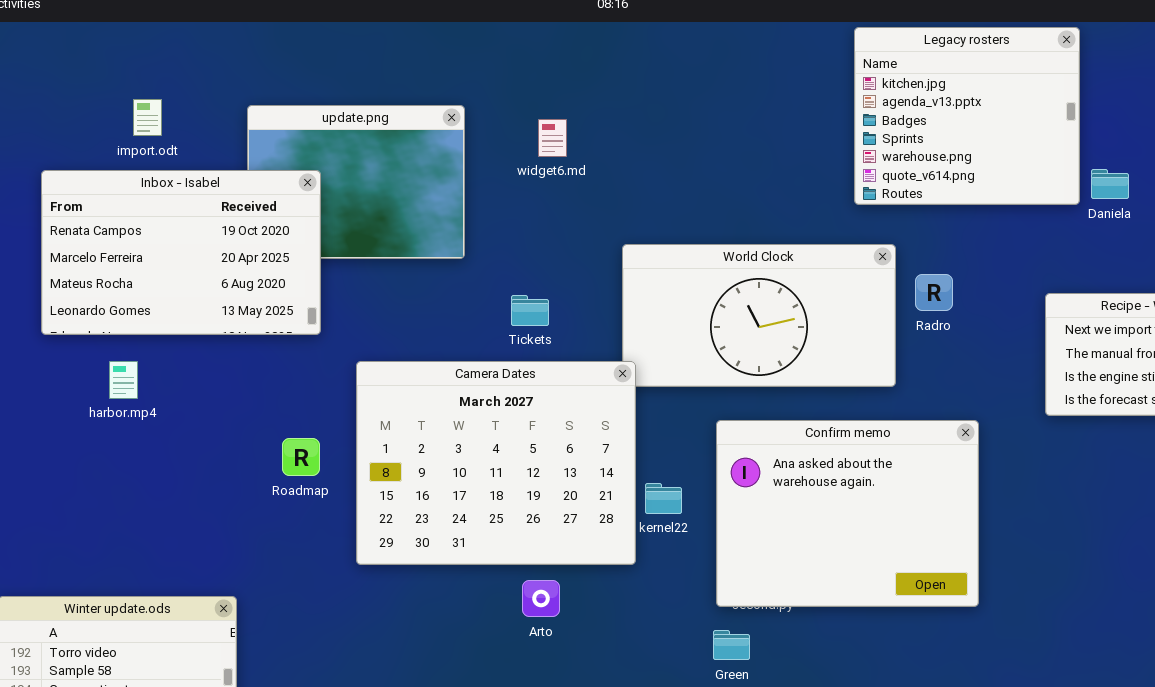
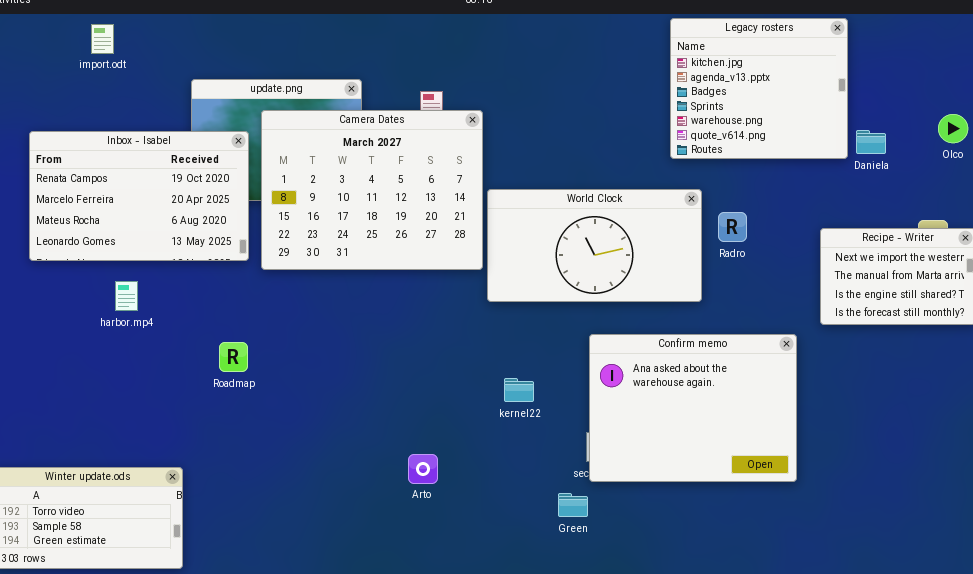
import.odt: [133,99,162,136] -> [91,24,114,54], moved
harbor.mp4: [109,361,138,399] -> [115,281,138,311], moved
Camera Dates: [356,361,636,565] -> [261,110,483,270], moved
Confirm memo: [716,420,979,607] -> [589,334,797,482], moved

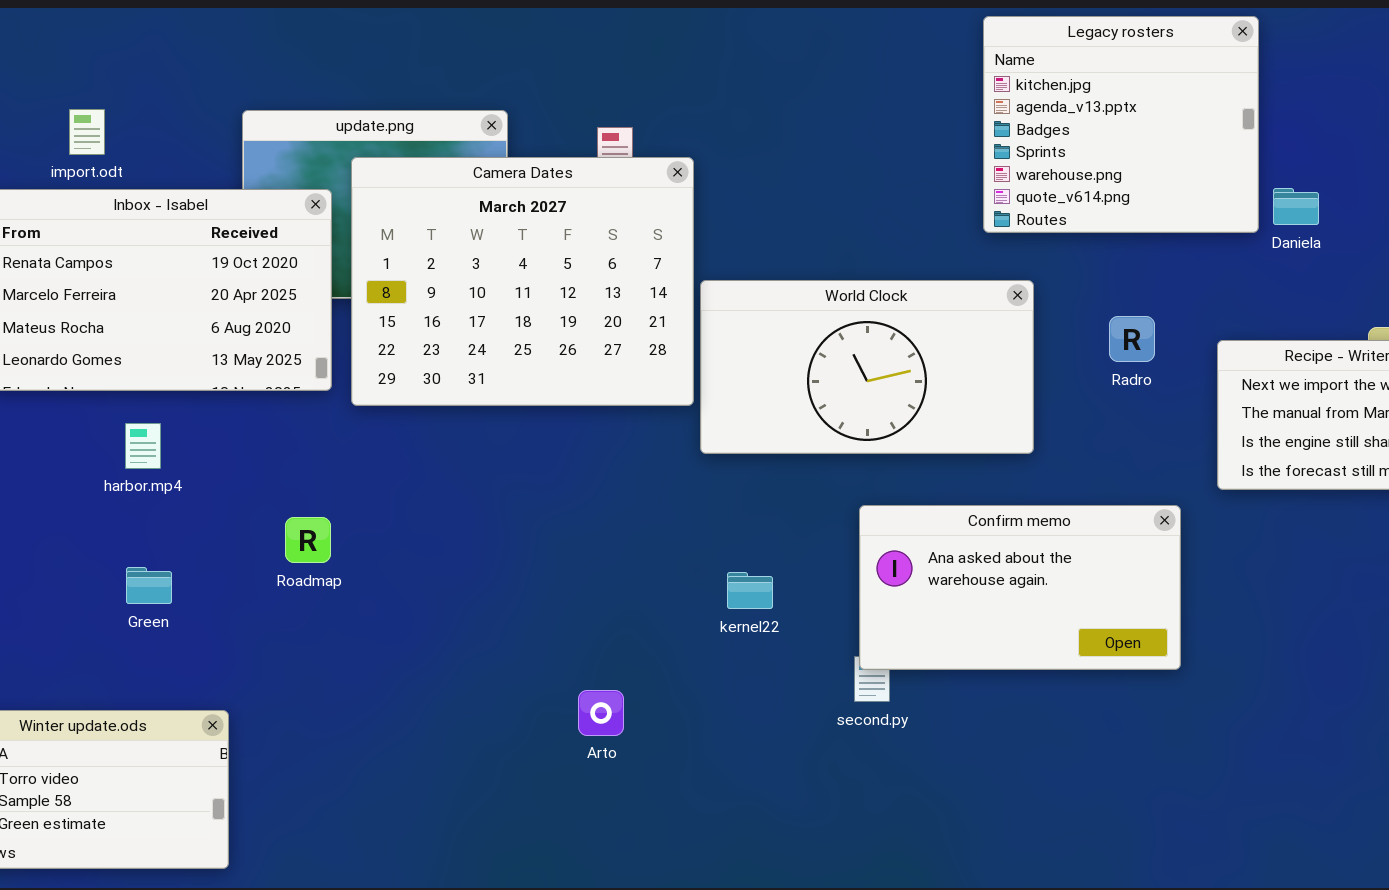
import.odt: [91,24,114,54] -> [69,109,105,155], moved
Radro: [718,212,747,242] -> [1109,316,1155,362], moved
Confirm memo: [589,334,797,482] -> [859,505,1181,670], resized
Green: [558,493,588,517] -> [126,567,172,604], moved

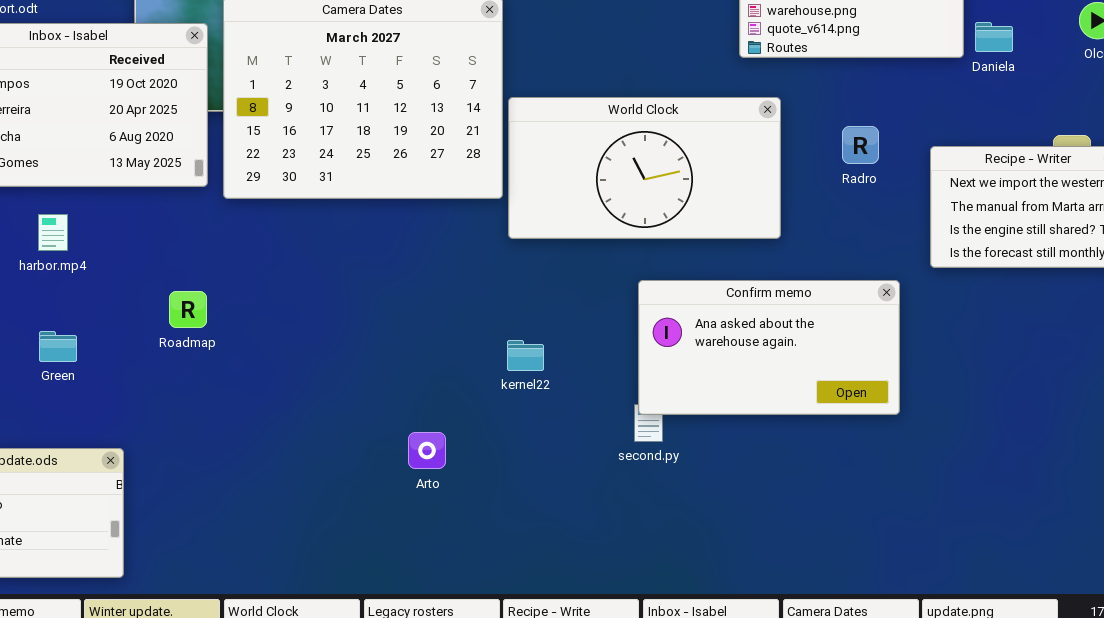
kernel22: [727,572,773,609] -> [507,340,544,371], moved

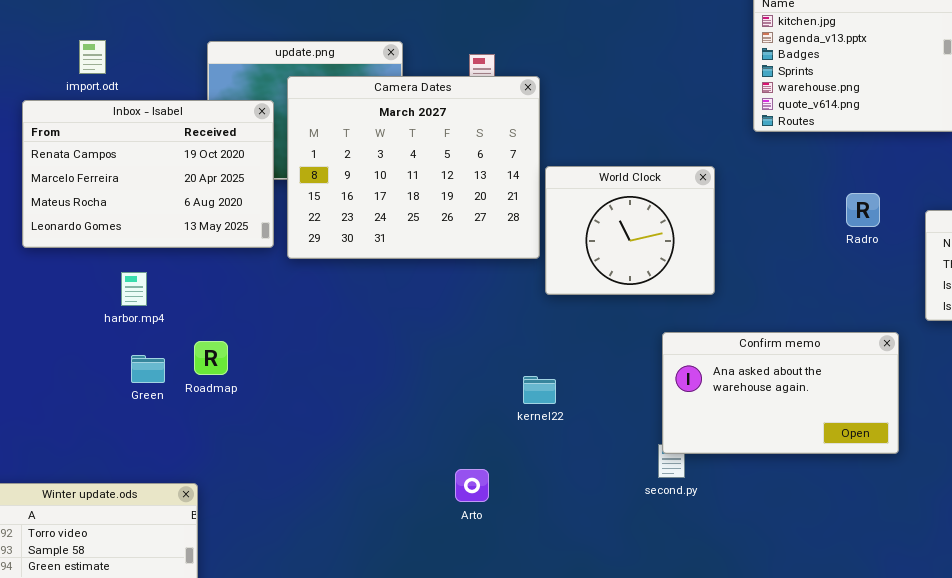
World Clock: [508,97,781,239] -> [545,166,715,295], resized
Roadmap: [169,291,207,328] -> [194,341,228,375], moved
Green: [39,331,77,362] -> [131,355,165,383], moved
kernel22: [507,340,544,371] -> [523,376,556,404], moved

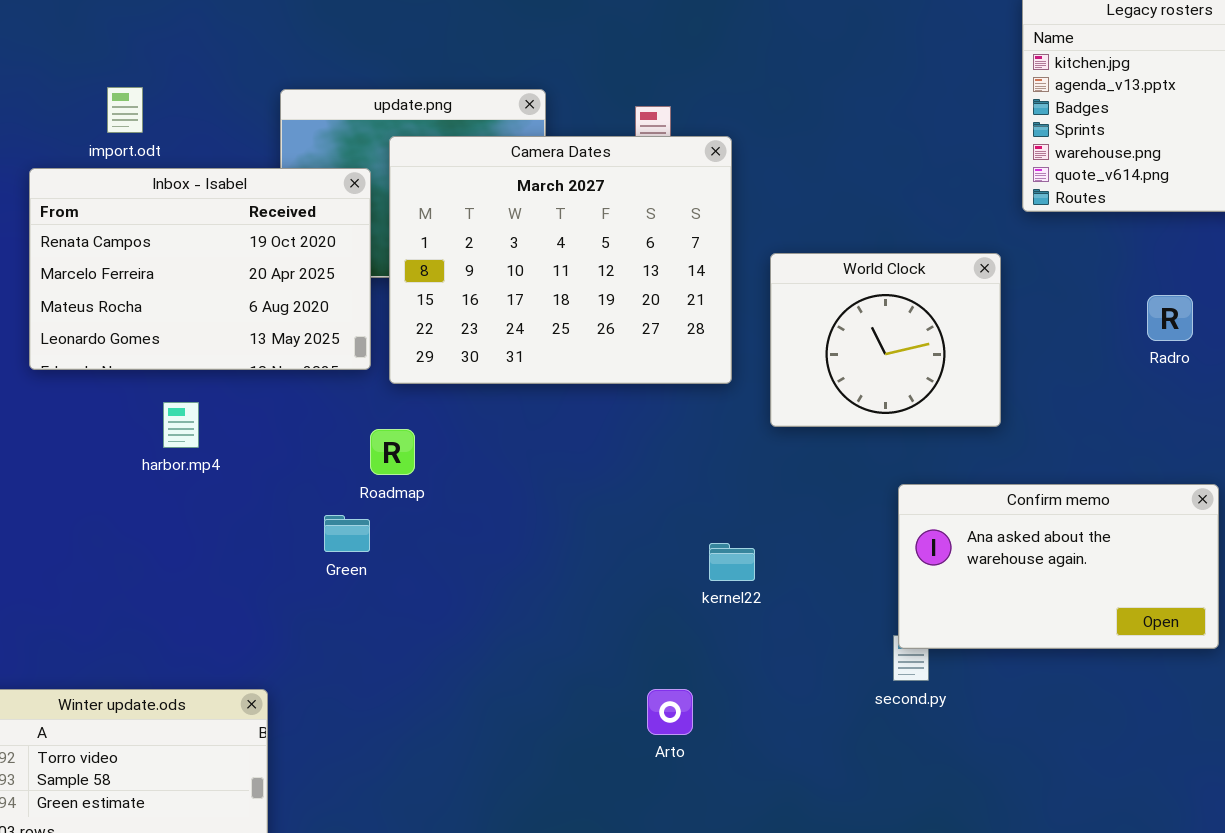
World Clock: [545,166,715,295] -> [770,253,1001,427], moved
Roadmap: [194,341,228,375] -> [370,429,415,475], moved
Green: [131,355,165,383] -> [324,515,370,552], moved
Arto: [455,469,489,502] -> [647,689,693,735], moved

